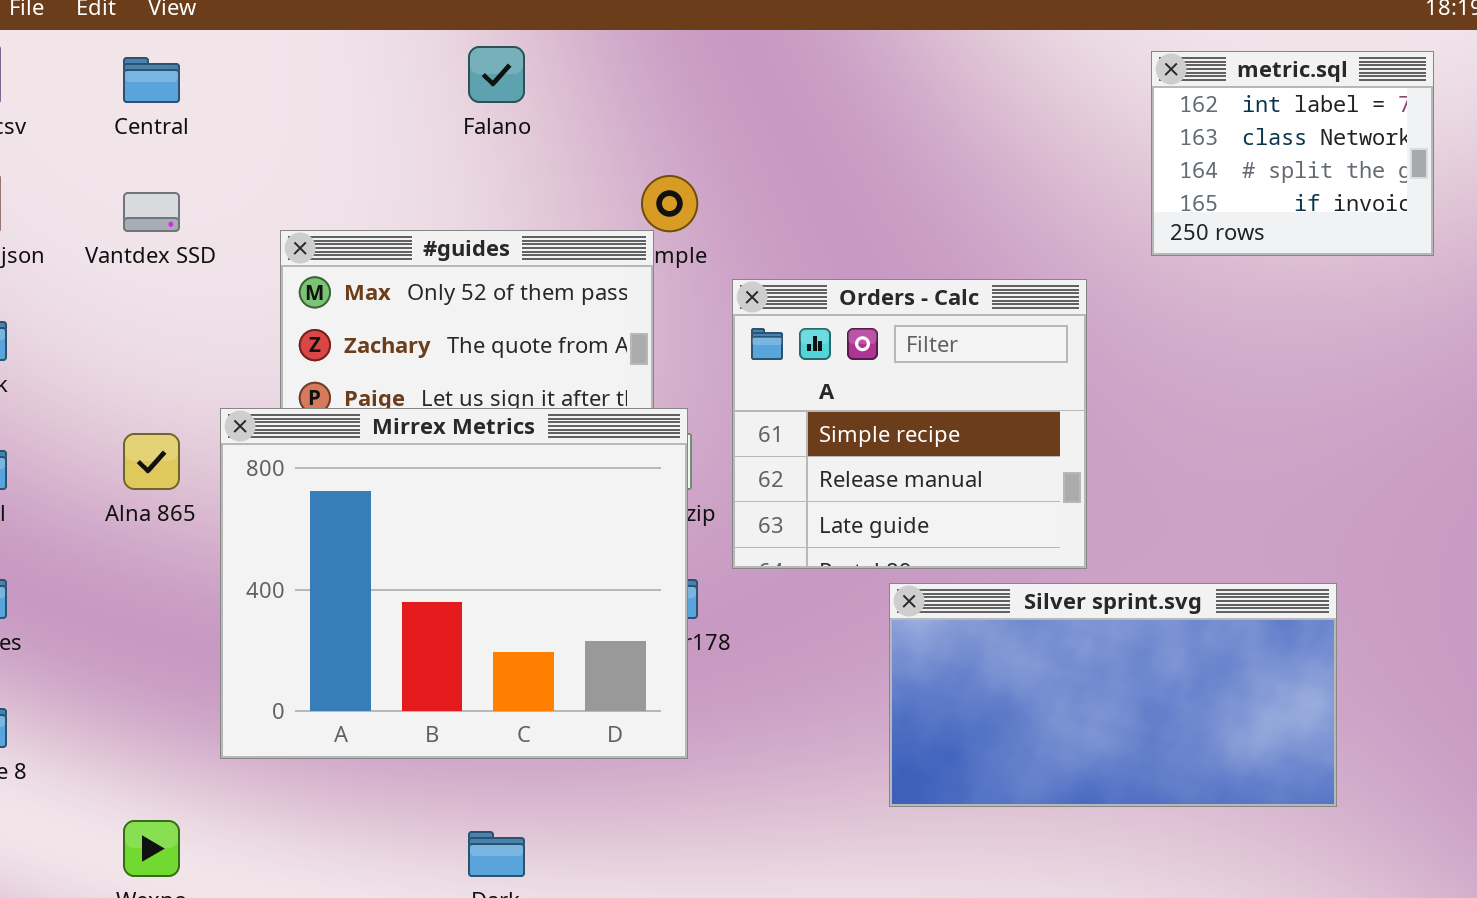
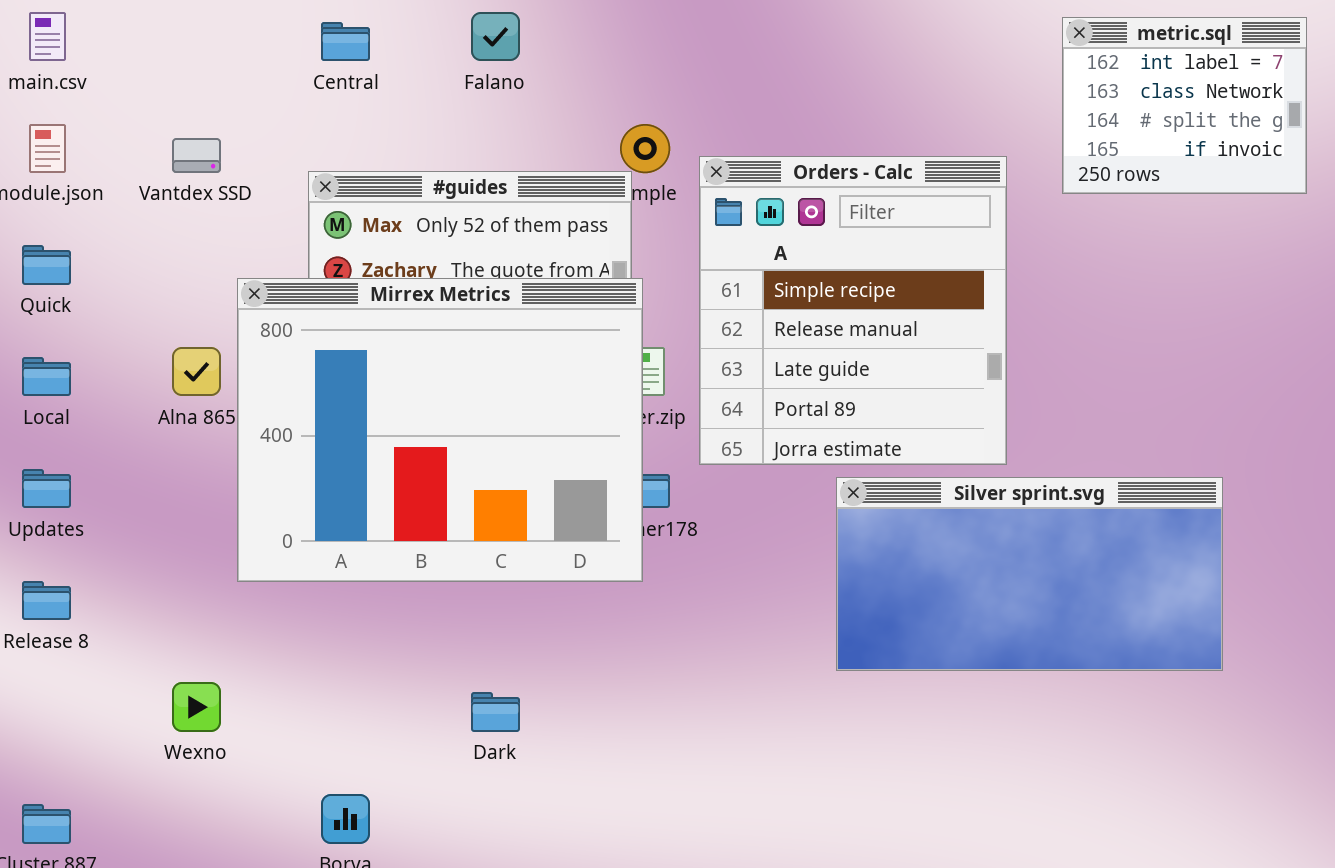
Central: [123,57,180,103] -> [321,22,370,61], moved
Orders - Calc: [732,279,1087,569] -> [699,156,1007,465], resized
Mirrex Metrics: [220,408,688,759] -> [237,278,643,582], moved

